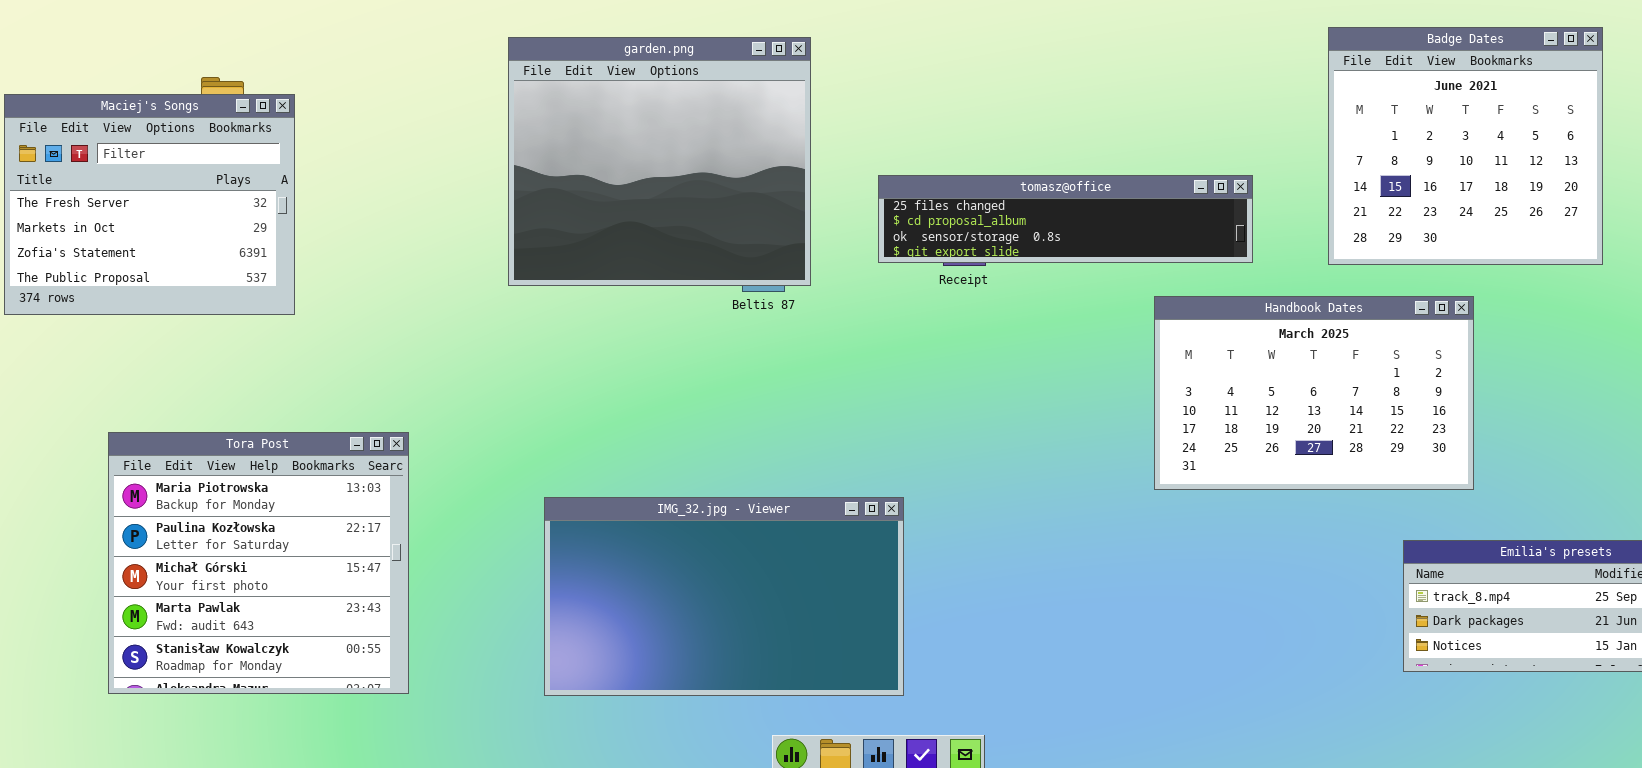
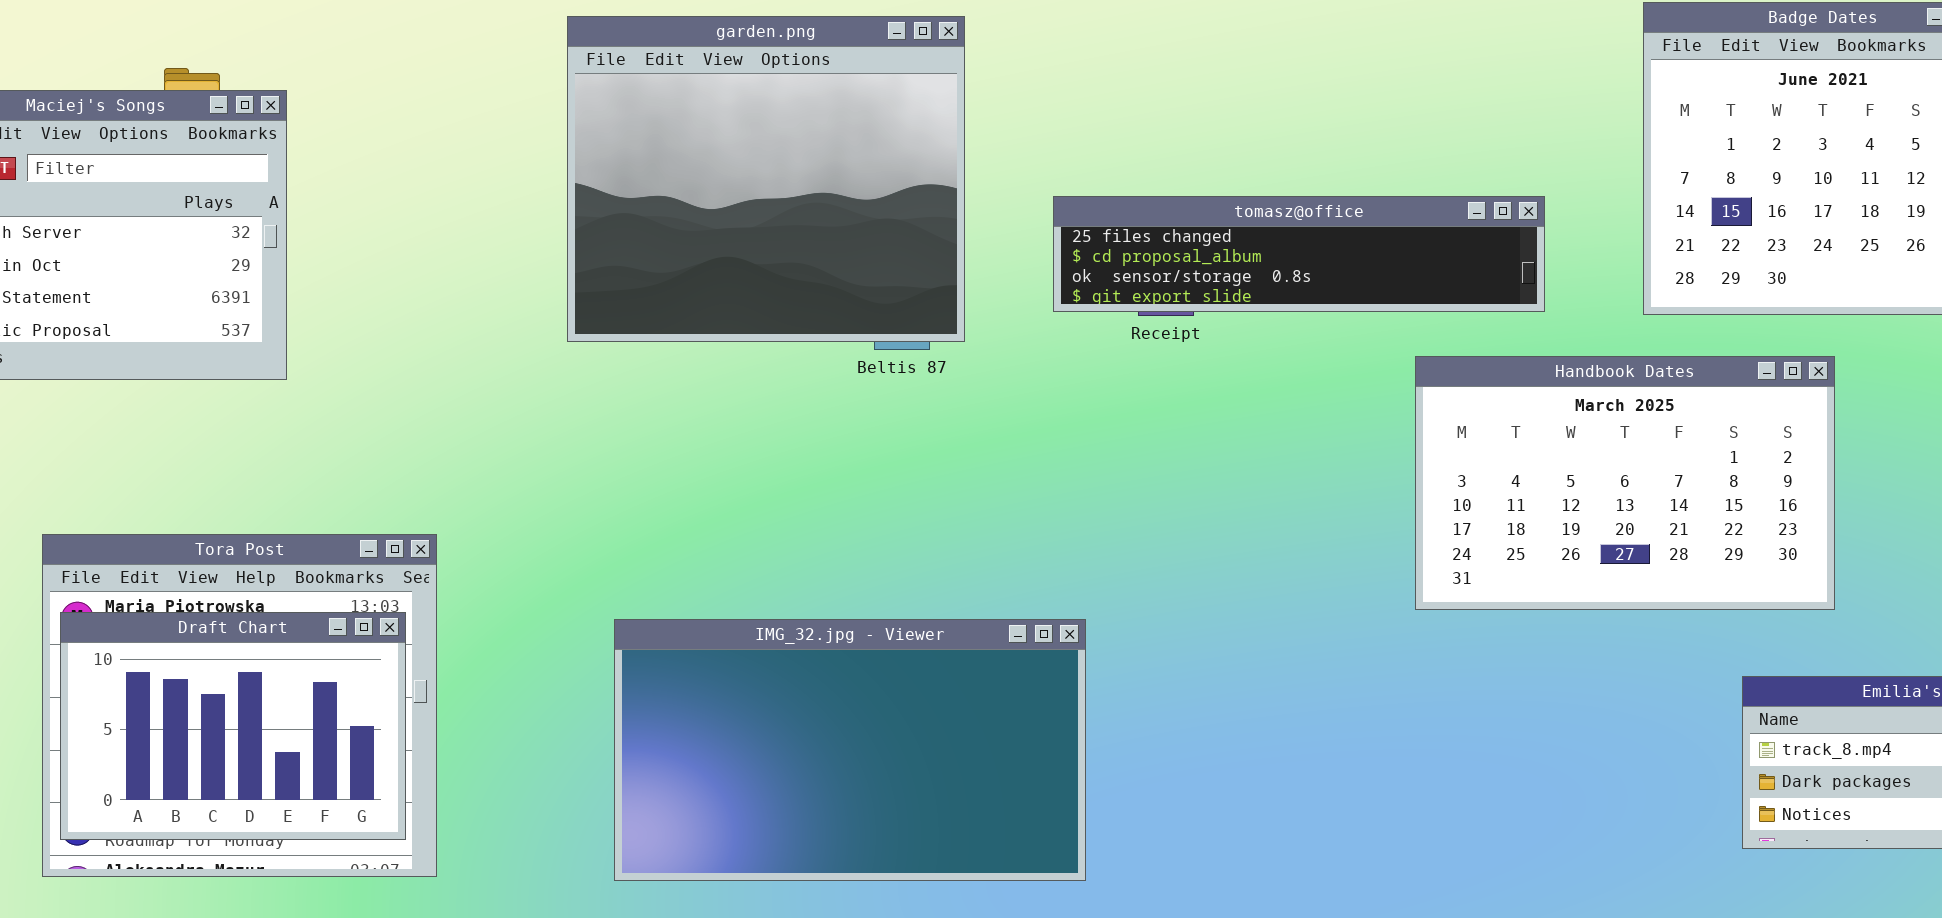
Draft Chart: none -> [60,612,406,840], opened

